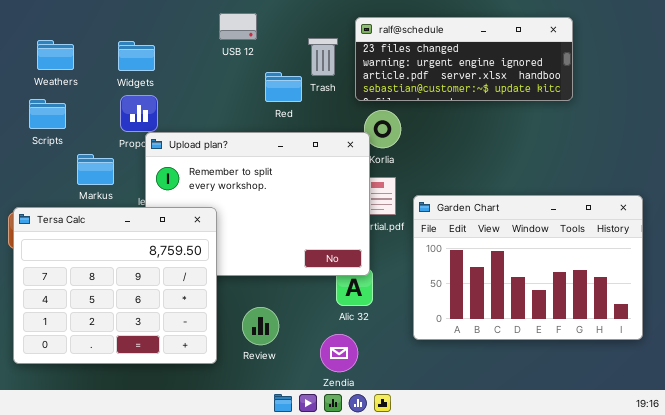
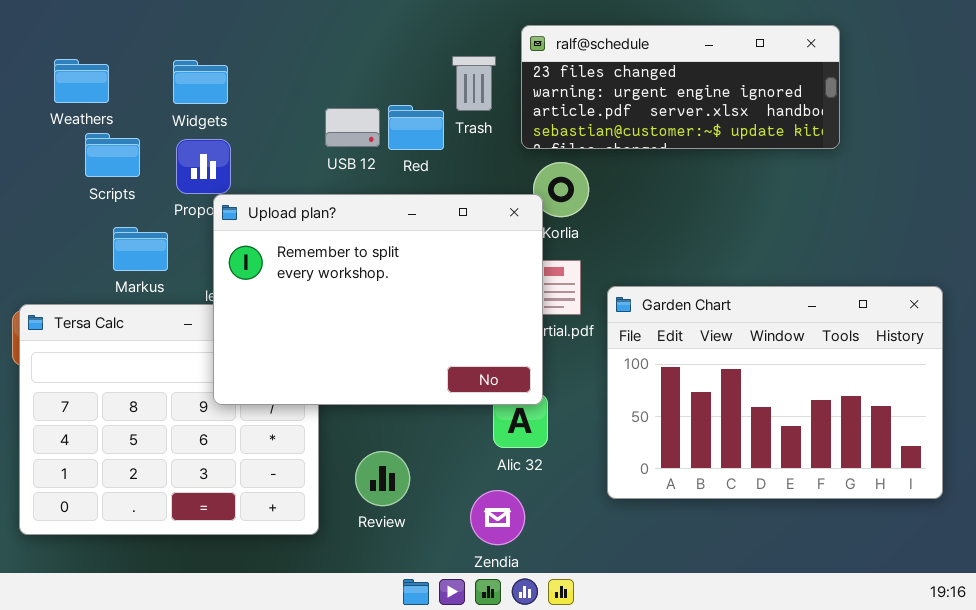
USB 12: [219,13,257,40] -> [325,108,380,147], moved
Scripts: [29,99,66,129] -> [85,133,140,177], moved
Upload plan?: [145,132,370,276] -> [213,194,543,405], raised

